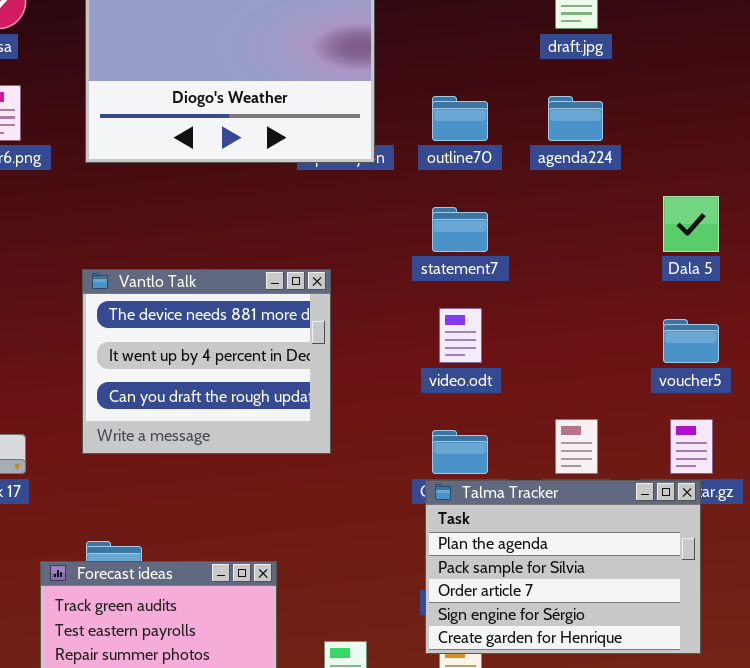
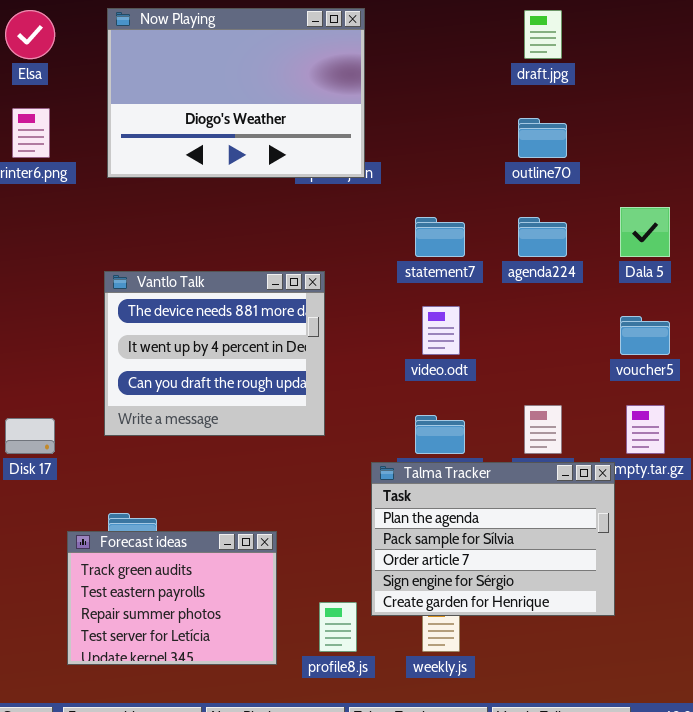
outline70: [432,96,488,141] -> [518,118,567,158], moved
agenda224: [548,96,603,141] -> [518,217,567,257], moved
Talma Tracker: [425,480,701,654] -> [371,462,615,616], moved

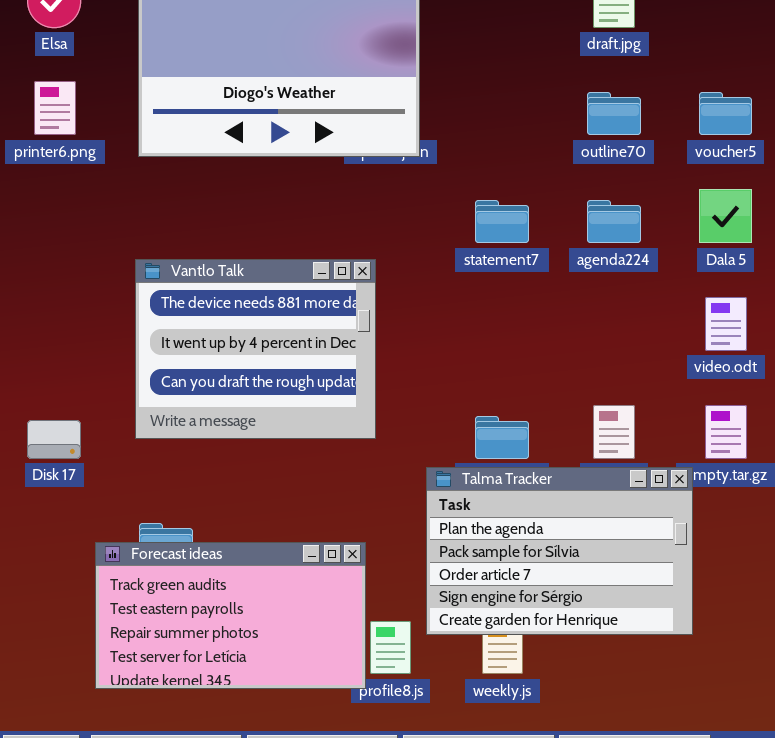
video.odt: [422,306,460,355] -> [705,297,747,351], moved
voucher5: [620,316,670,355] -> [699,92,752,135], moved
Forecast ideas: [67,531,277,665] -> [95,542,366,689], resized

